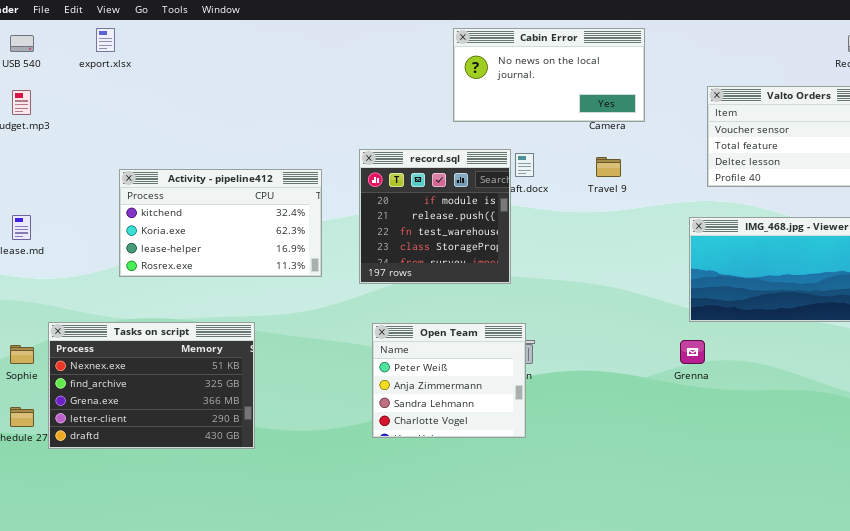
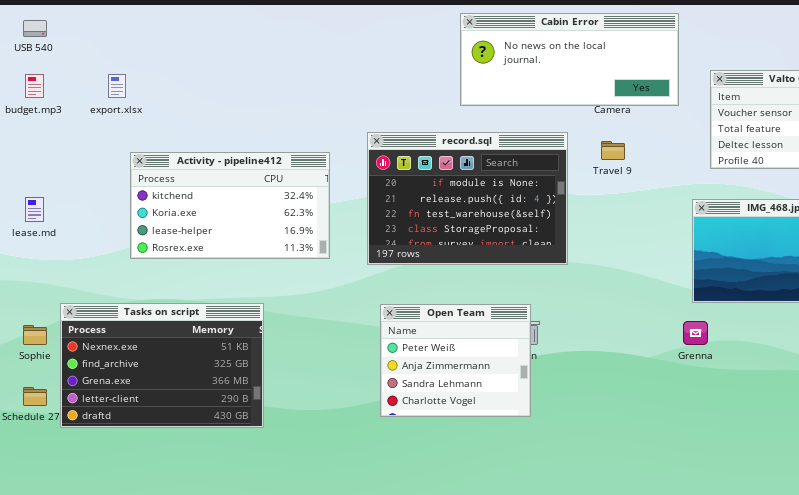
export.xlsx: [96,28,115,52] -> [108,74,126,98], moved
Cabin Error: [453,28,645,122] -> [460,13,679,106], resized
record.sql: [359,149,511,284] -> [367,132,568,265], resized

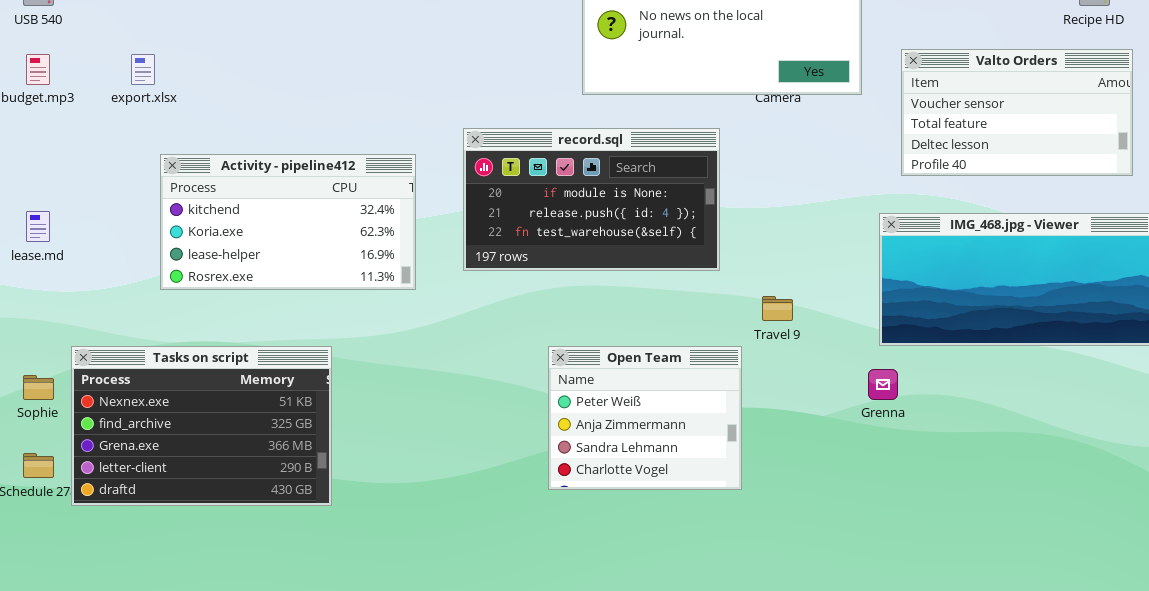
record.sql: [367,132,568,265] -> [463,128,720,271], resized
Travel 9: [601,141,625,160] -> [762,296,793,321], moved
Open Team: [380,304,531,417] -> [548,346,742,490], moved

